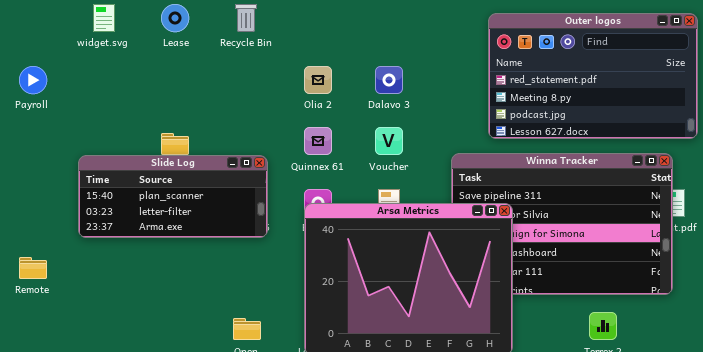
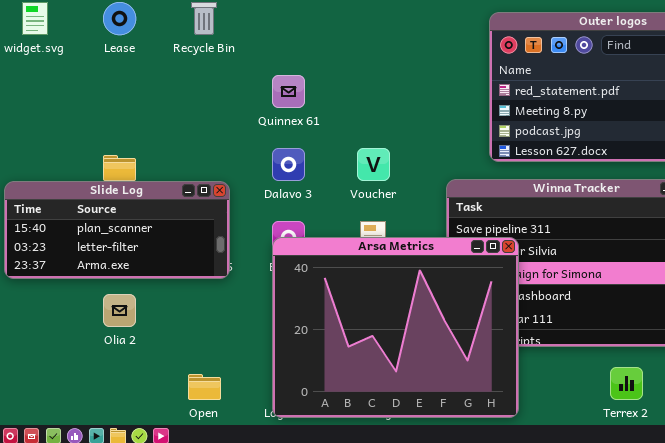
Olia 2: [304,66,332,94] -> [103,294,136,327], moved
Dalavo 3: [375,66,403,94] -> [272,148,305,181], moved
Quinnex 61: [304,127,332,155] -> [272,75,305,108], moved

